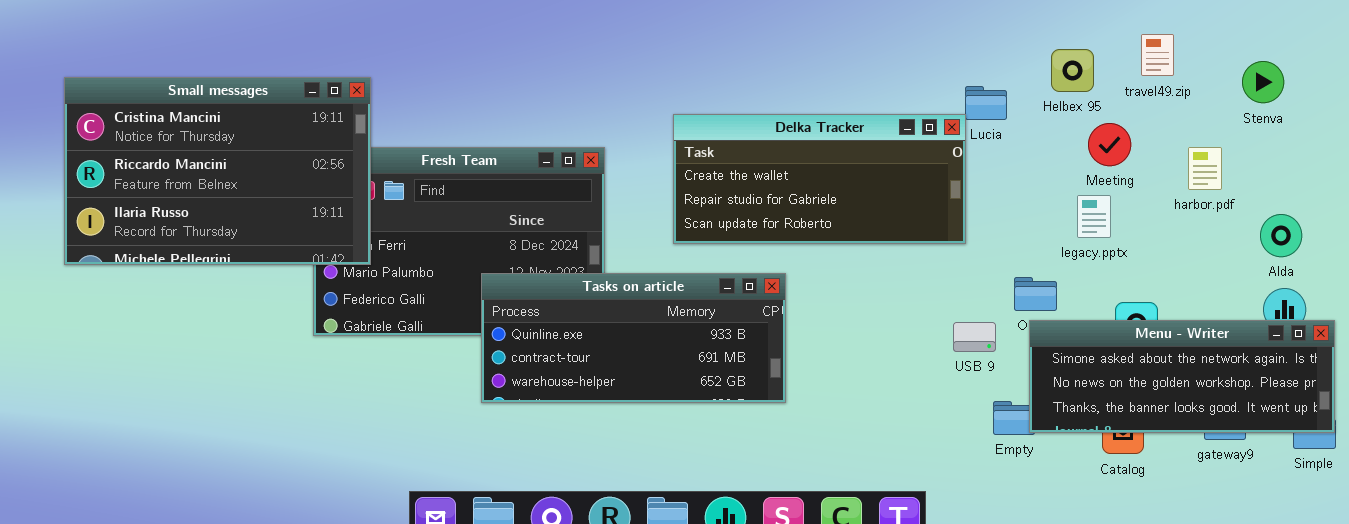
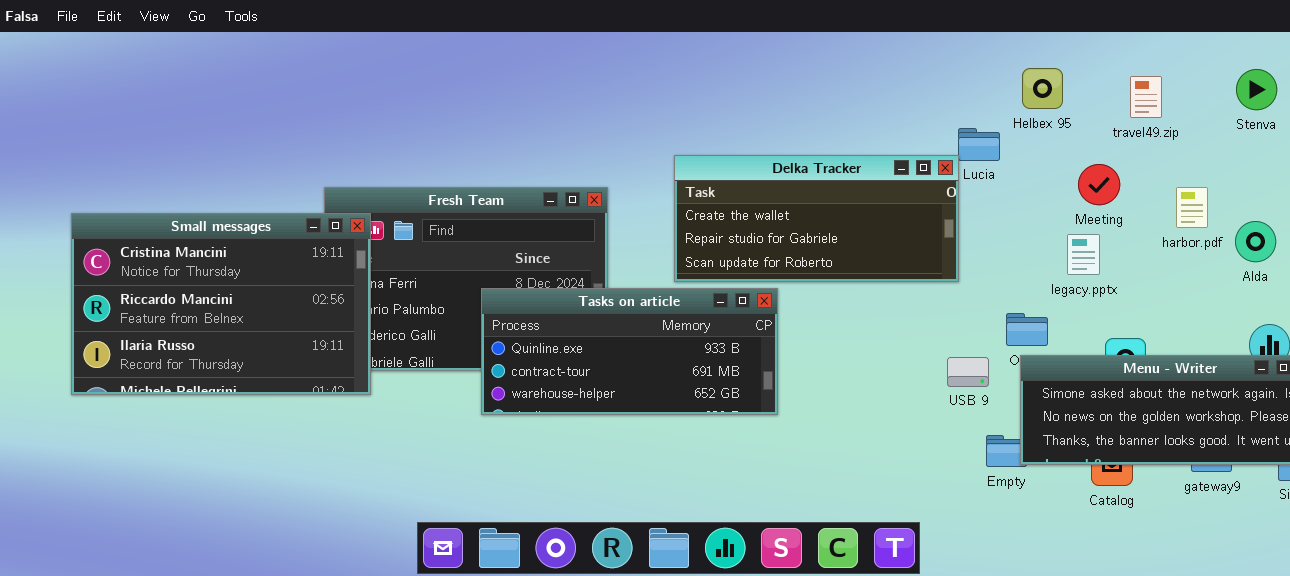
Helbex 95: [1051,49,1094,92] -> [1022,68,1063,109], moved
Stenva: [1242,61,1284,103] -> [1236,69,1277,110], moved
Small messages: [64,77,371,265] -> [71,213,371,395], moved
Alda: [1260,214,1302,257] -> [1235,221,1276,262], moved
Tasks on article: [481,273,786,403] -> [481,288,778,415], moved

